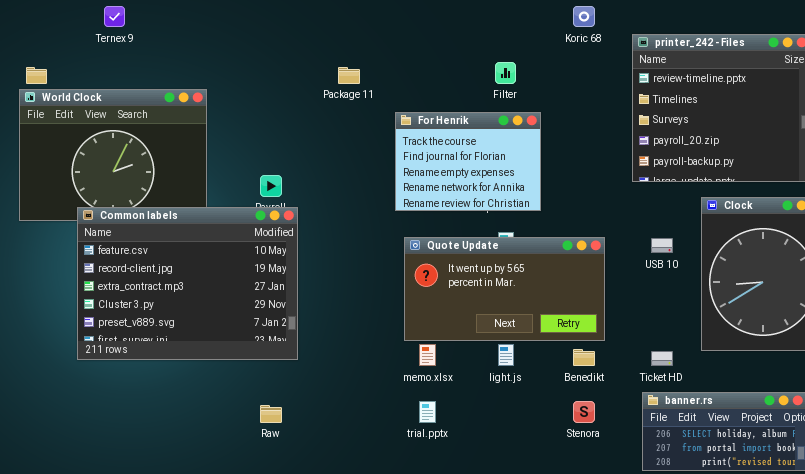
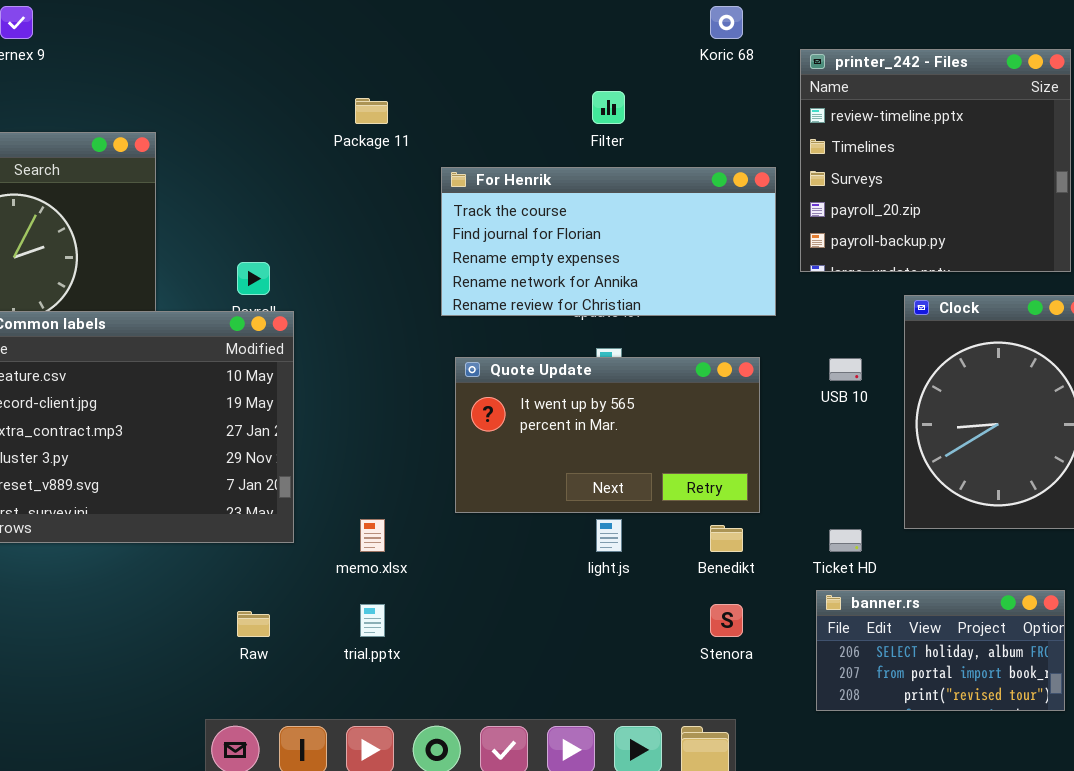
For Henrik: [395,112,541,211] -> [441,167,776,316], resized
memo.xlsx: [419,344,436,366] -> [360,519,385,552], moved
trial.pptx: [419,401,436,423] -> [360,604,385,637], moved

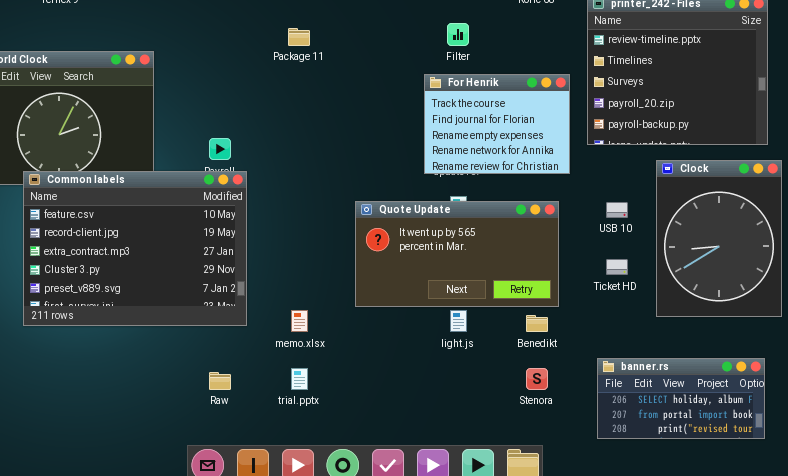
For Henrik: [441,167,776,316] -> [424,74,570,174], resized
Ticket HD: [829,529,862,552] -> [606,259,628,275], moved

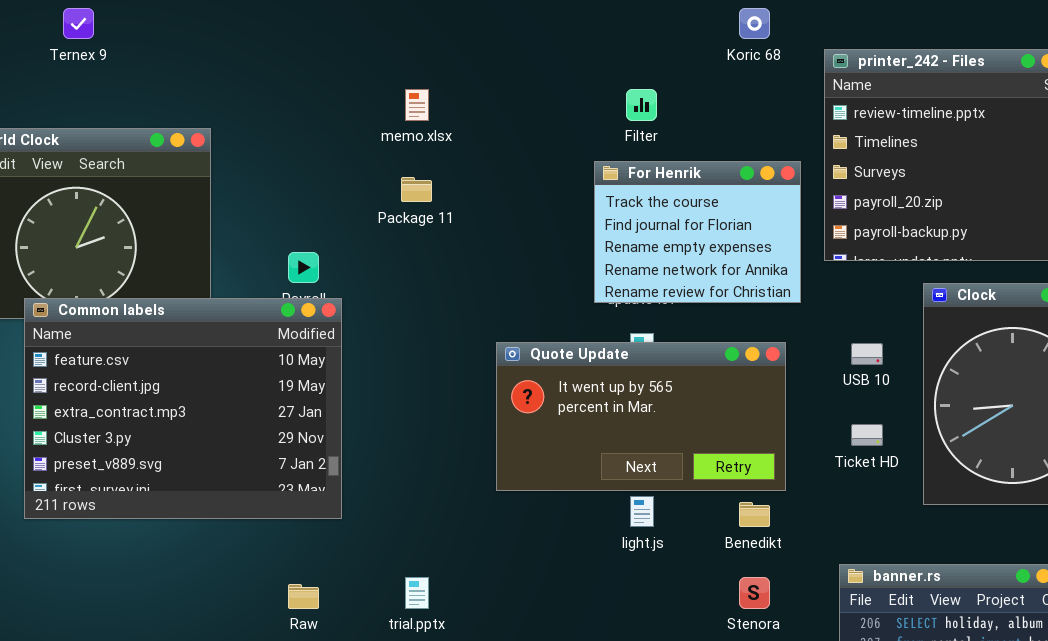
Package 11: [288,28,310,46] -> [401,177,432,202], moved
memo.xlsx: [291,310,308,332] -> [405,89,429,121], moved

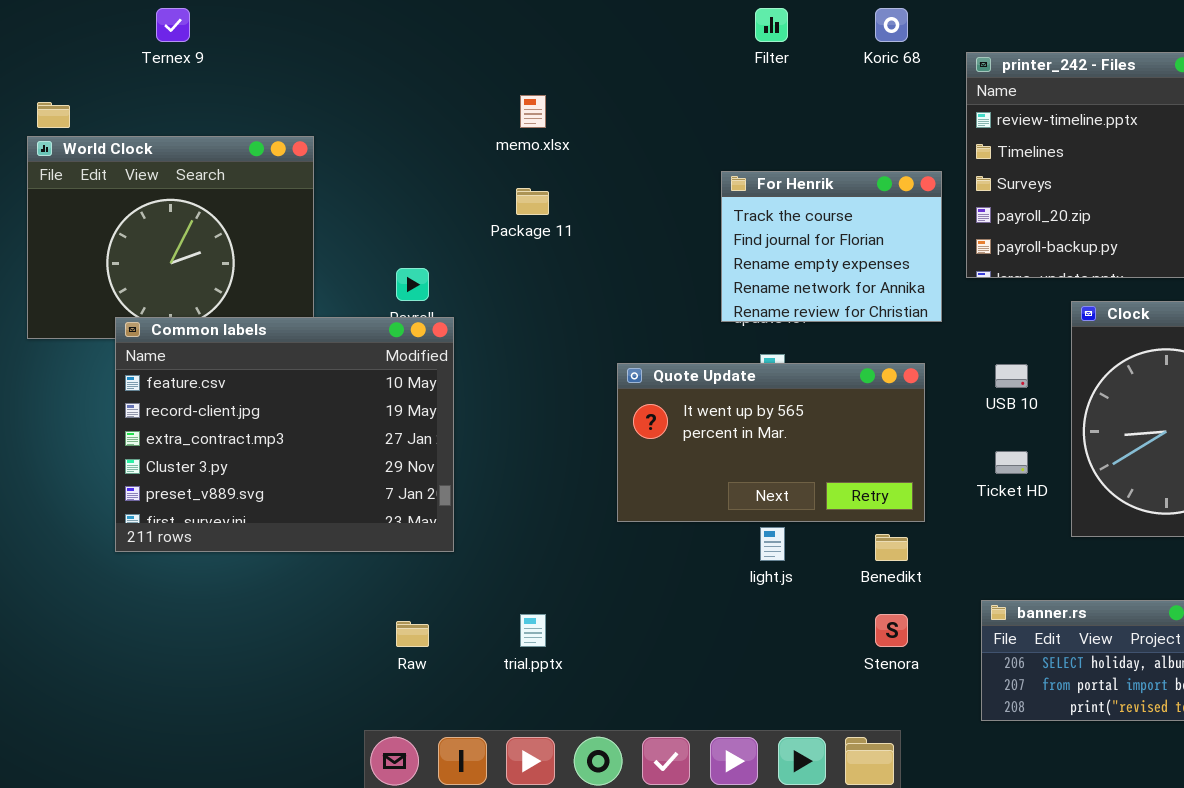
Filter: [626,89,657,121] -> [755,8,788,42], moved

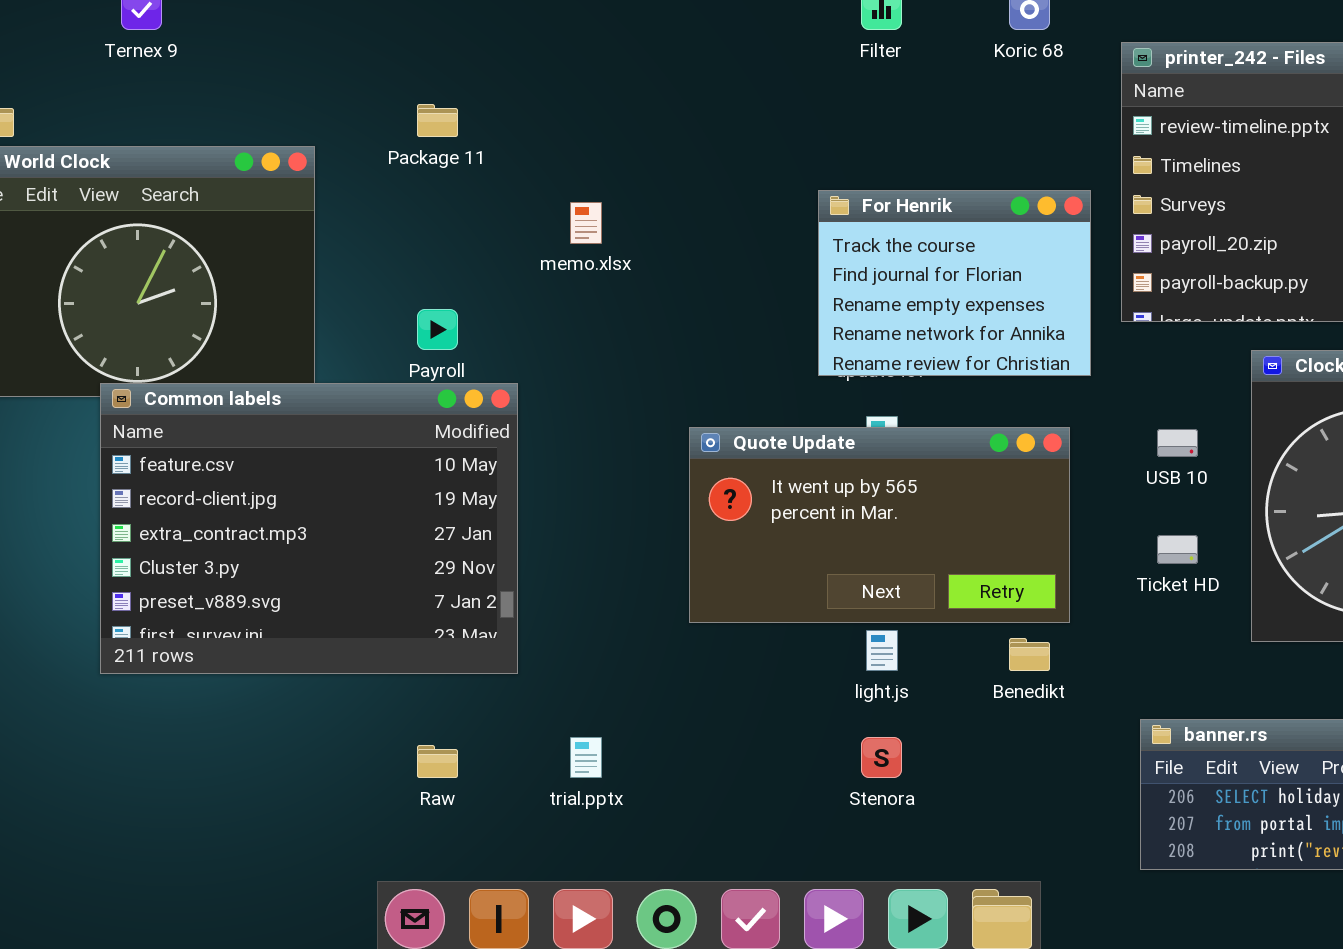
memo.xlsx: [520,95,546,128] -> [570,202,602,244], moved
Package 11: [516,188,549,215] -> [417,104,458,137], moved
Common labels: [115,317,454,552] -> [100,383,518,674], moved
Stenora: [875,614,908,647] -> [861,737,902,778], moved

